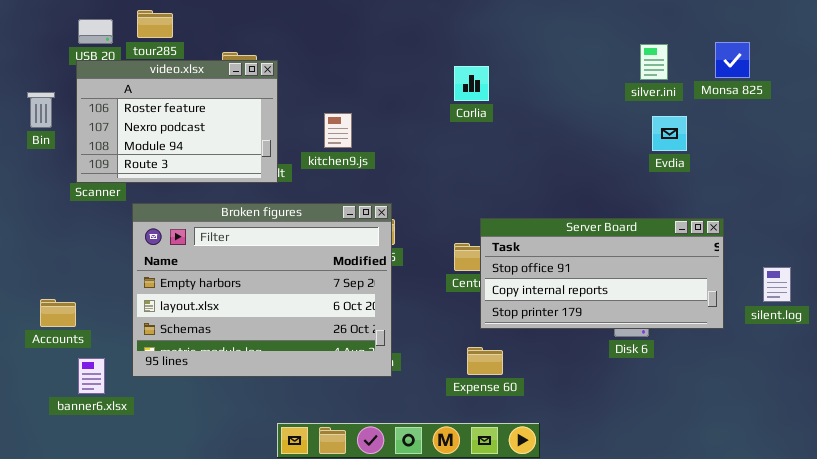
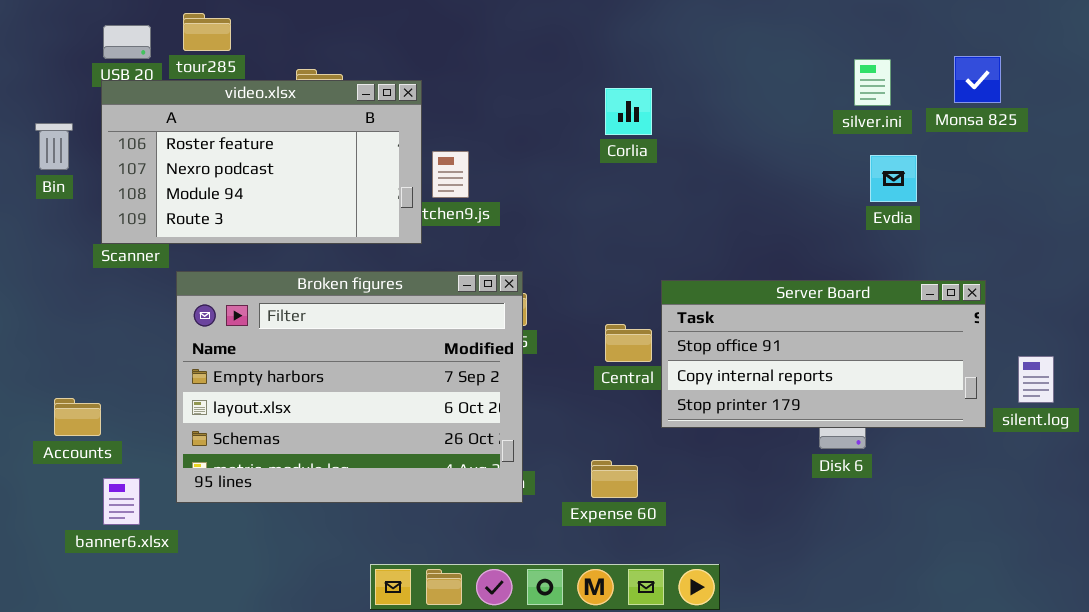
video.xlsx: [76,60,278,183] -> [101,80,422,244], resized
Server Board: [480,218,724,329] -> [661,280,986,428], moved
Expense 60: [467,347,503,375] -> [591,460,638,498], moved

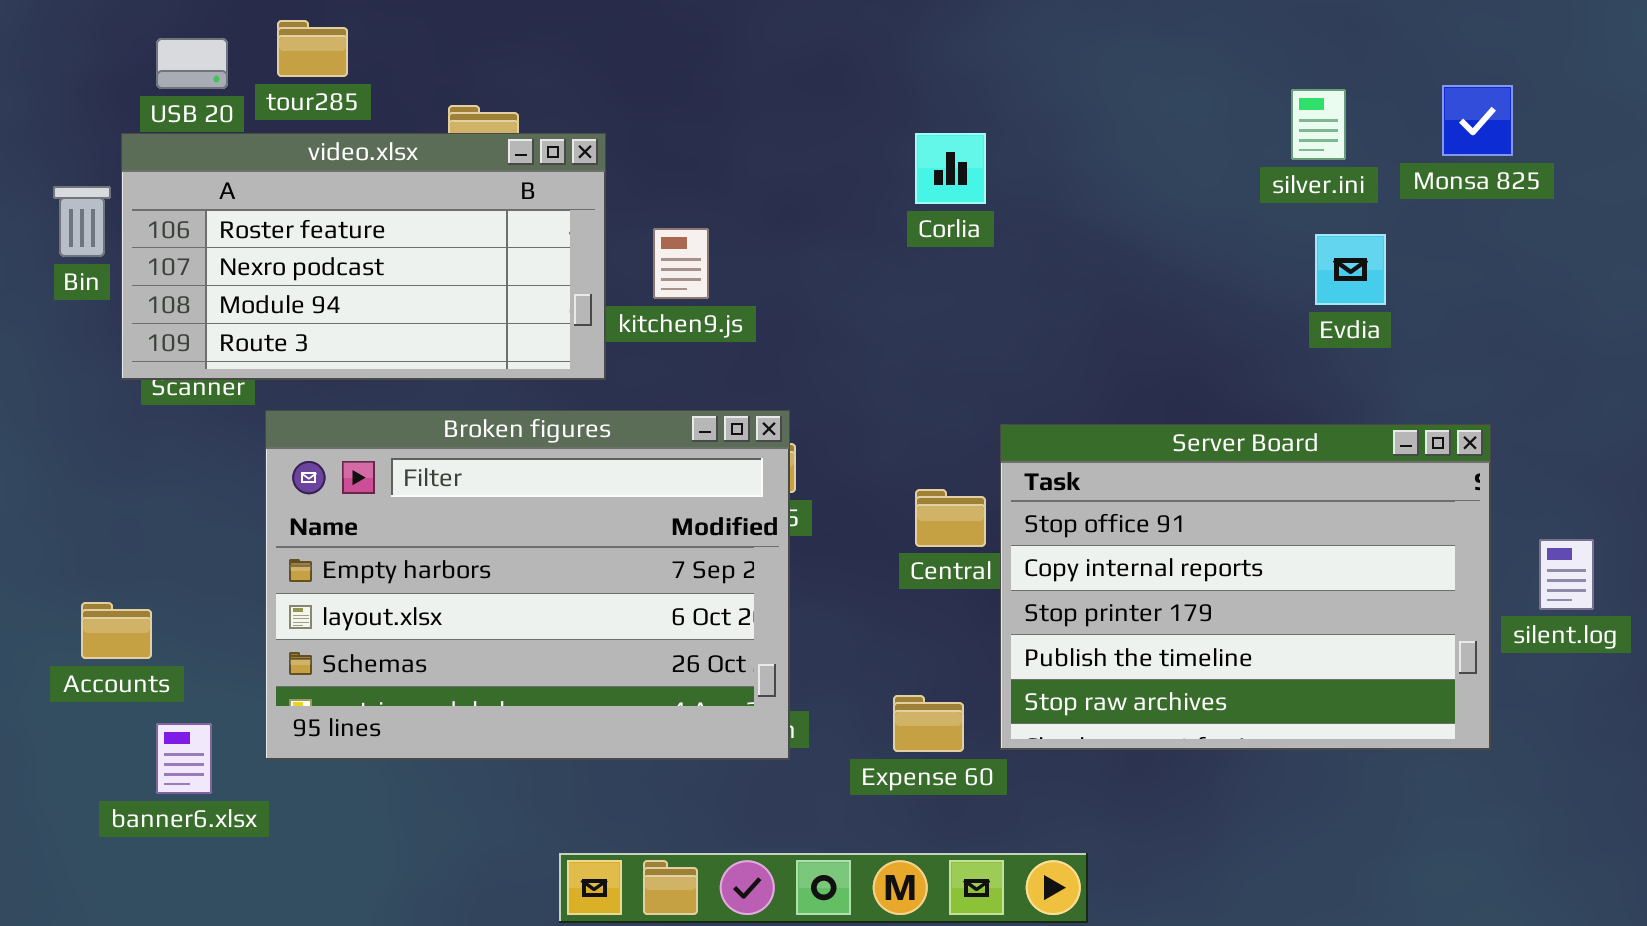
video.xlsx: [101,80,422,244] -> [121,133,606,380], moved
Server Board: [661,280,986,428] -> [1000,424,1491,750], resized

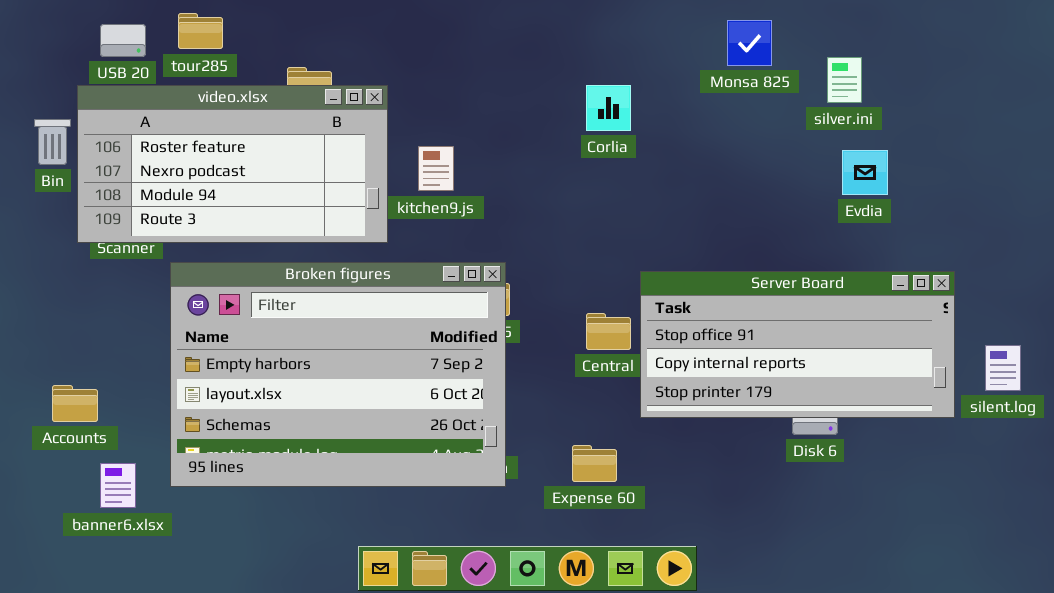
Monsa 825: [1442,85,1513,156] -> [727,20,772,66], moved
Server Board: [1000,424,1491,750] -> [640,271,955,418], resized

